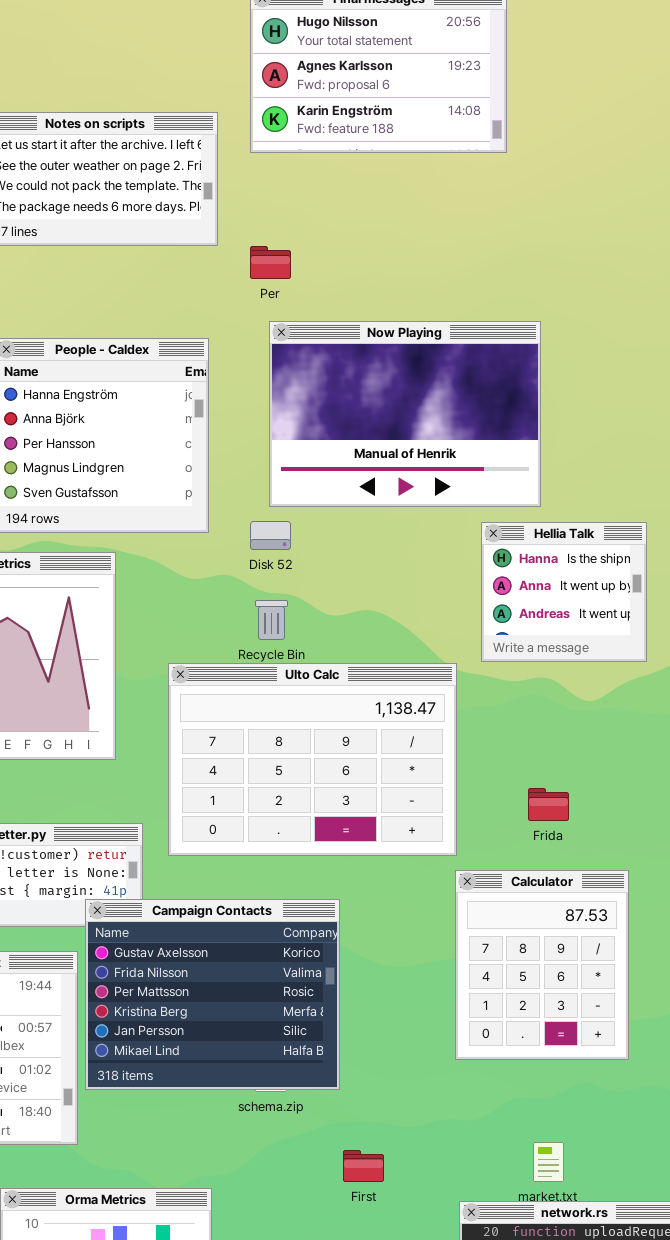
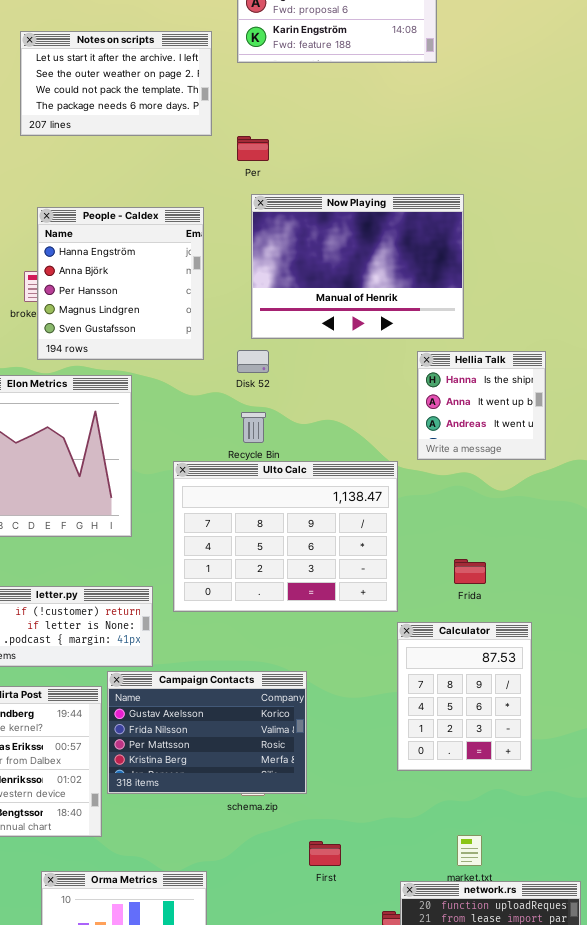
Campaign Contacts: [85,899,340,1090] -> [107,671,307,794], resized

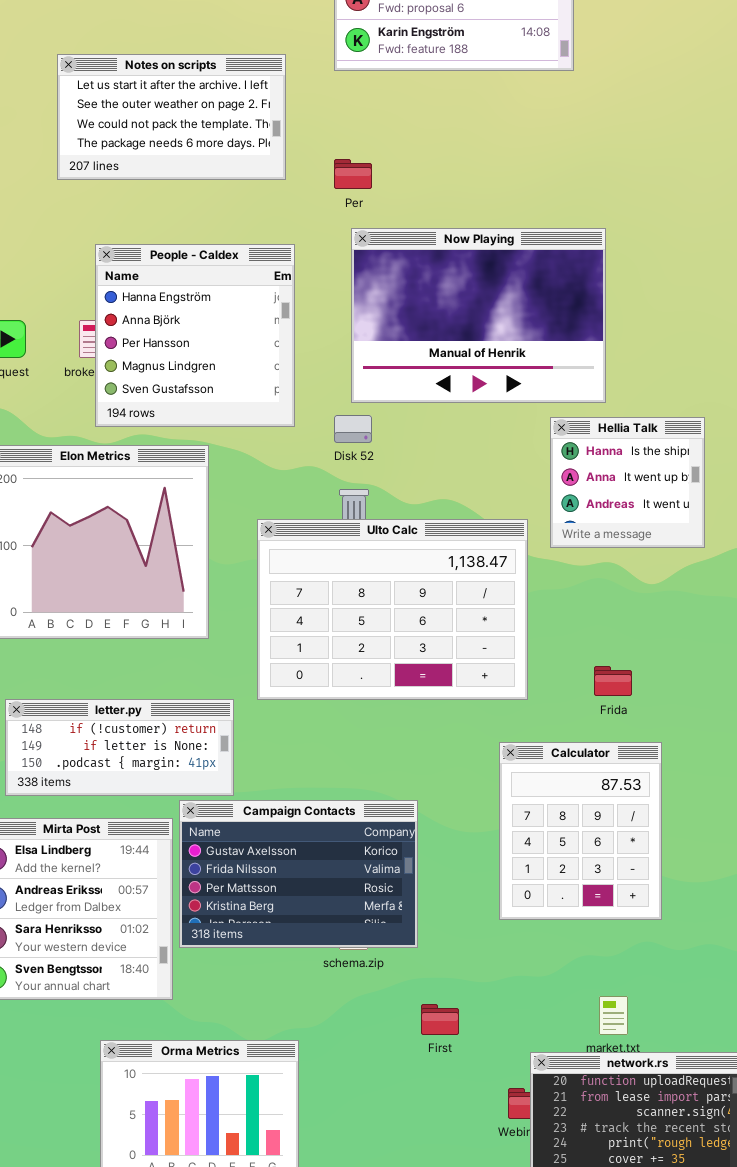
Notes on scripts: [20,31,212,136] -> [57,54,286,180], moved
Ulto Calc: [173,461,398,612] -> [257,519,528,700], moved
Calculator: [397,622,532,771] -> [499,742,662,920], moved

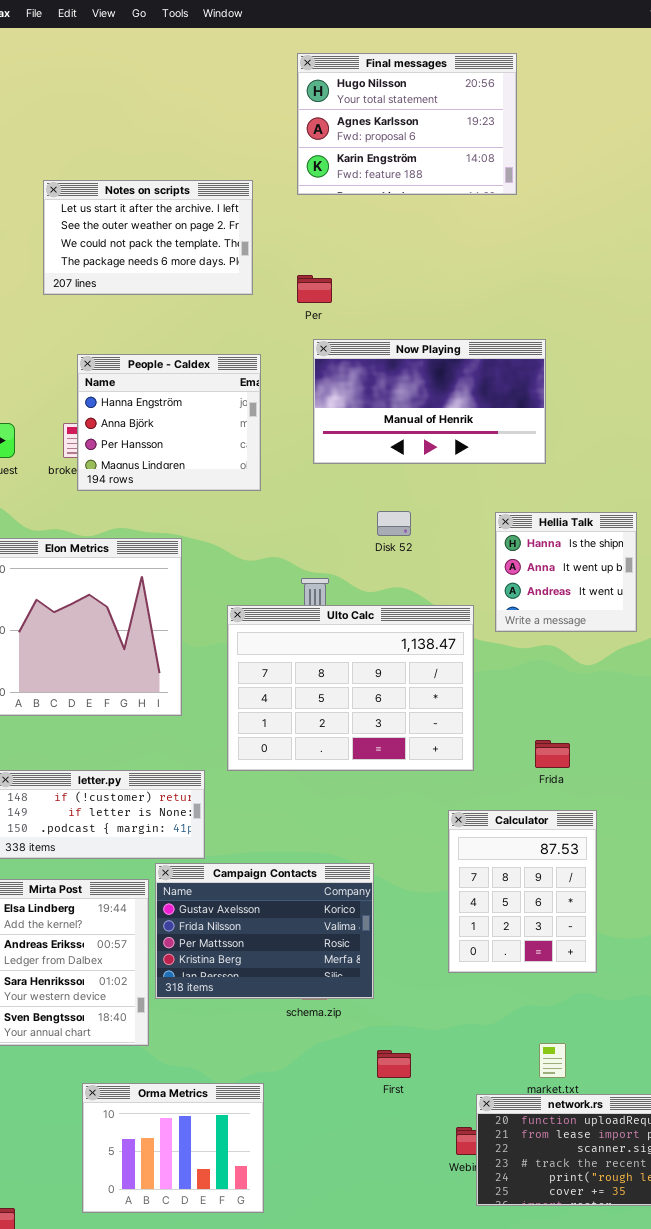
Now Playing: [351,228,606,403] -> [313,339,546,464], resized
People - Caldex: [95,244,295,427] -> [77,354,261,491], resized
Disk 52: [334,415,372,443] -> [377,511,411,536], moved

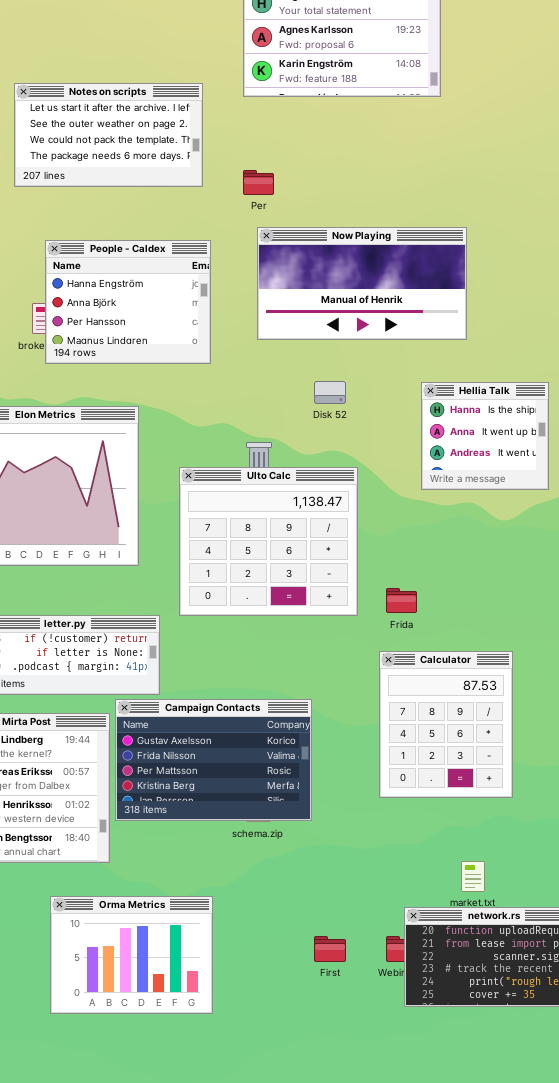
Ulto Calc: [227,605,474,771] -> [179,467,358,616], resized
Frida: [535,740,570,768] -> [386,588,417,613], moved
First: [377,1050,411,1078] -> [314,936,346,962], moved

